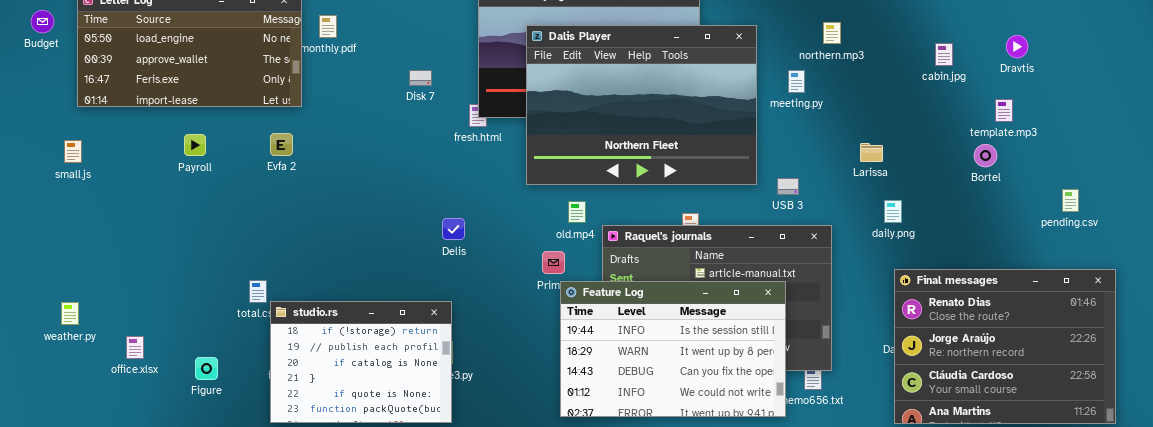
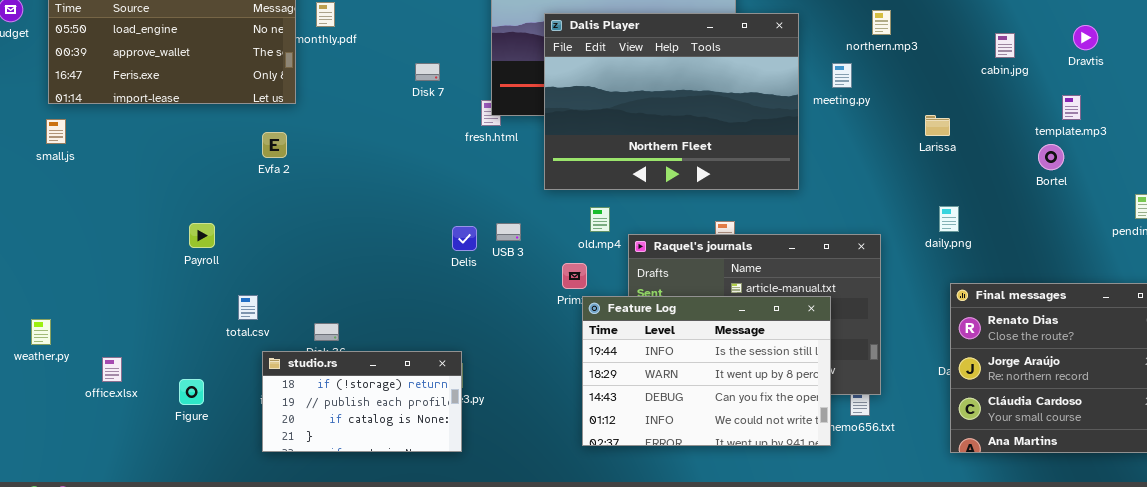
Payroll: [184,134,206,156] -> [189,223,215,248], moved
small.js: [64,140,82,163] -> [46,119,66,144], moved
Larissa: [860,143,883,162] -> [925,115,950,136], moved
USB 3: [777,178,799,195] -> [496,223,521,241], moved
studio.rs: [270,301,452,423] -> [262,351,462,452], resized

